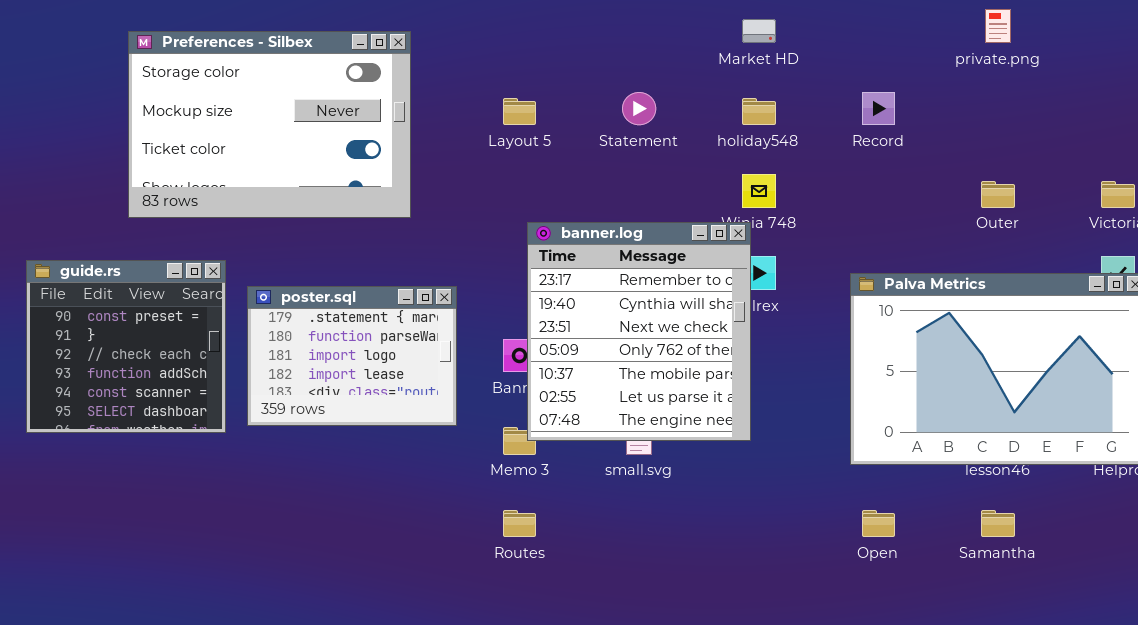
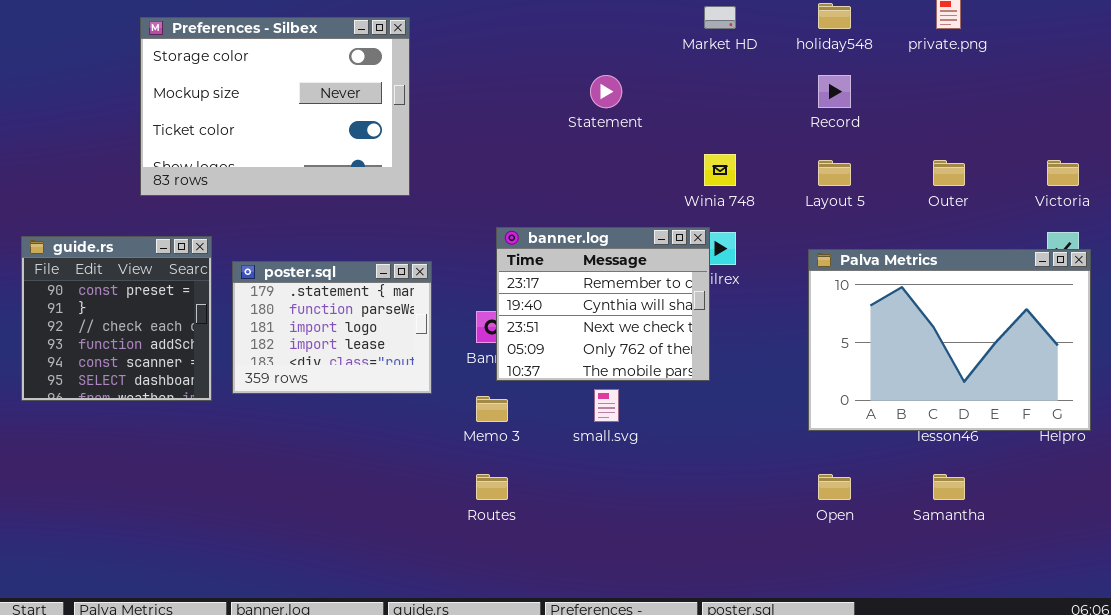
Preferences - Silbex: [128,31,411,218] -> [140,17,410,196], moved
Layout 5: [503,98,536,125] -> [818,160,851,186], moved
holiday548: [742,98,776,125] -> [818,3,851,29], moved
banner.log: [527,222,751,441] -> [496,227,710,381], moved, resized

